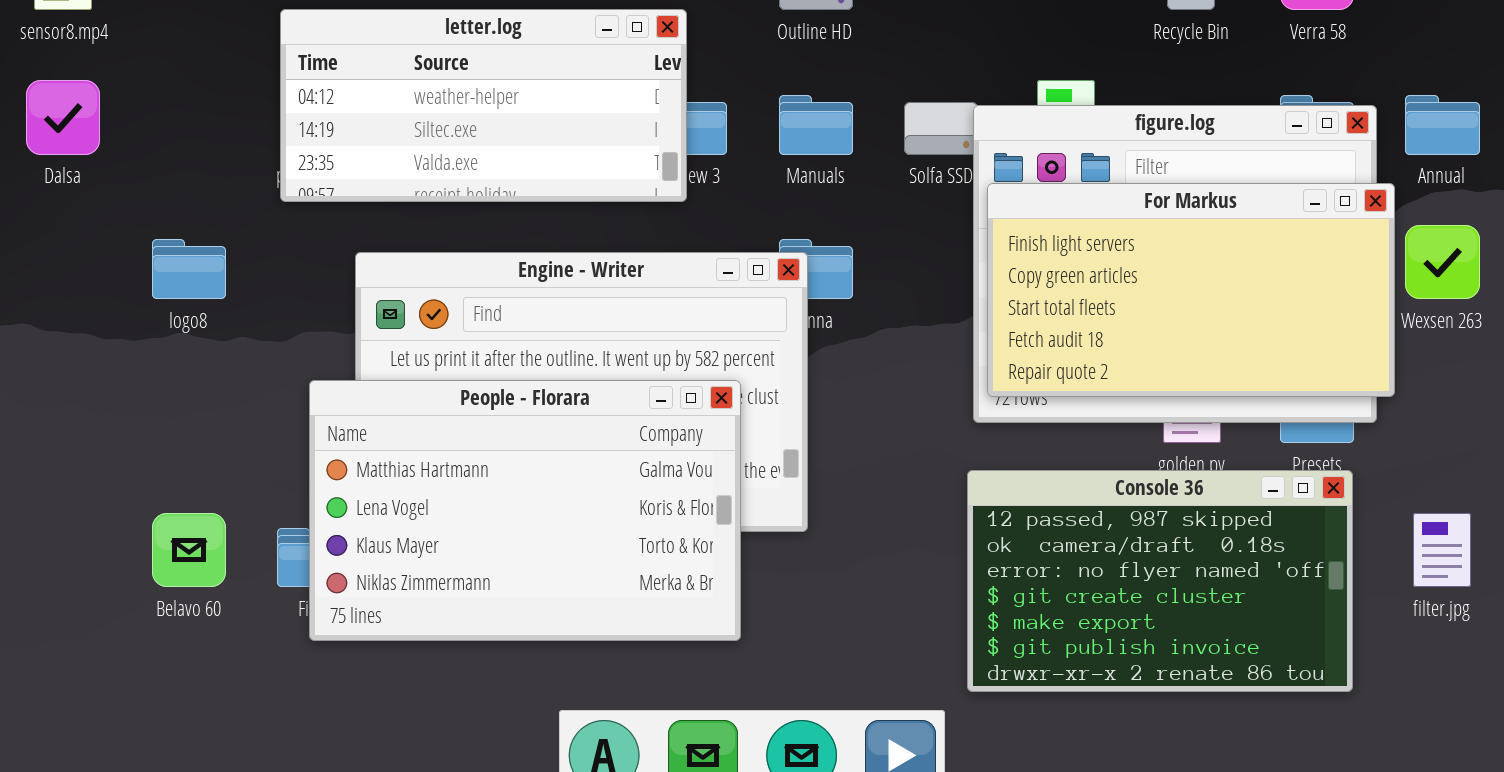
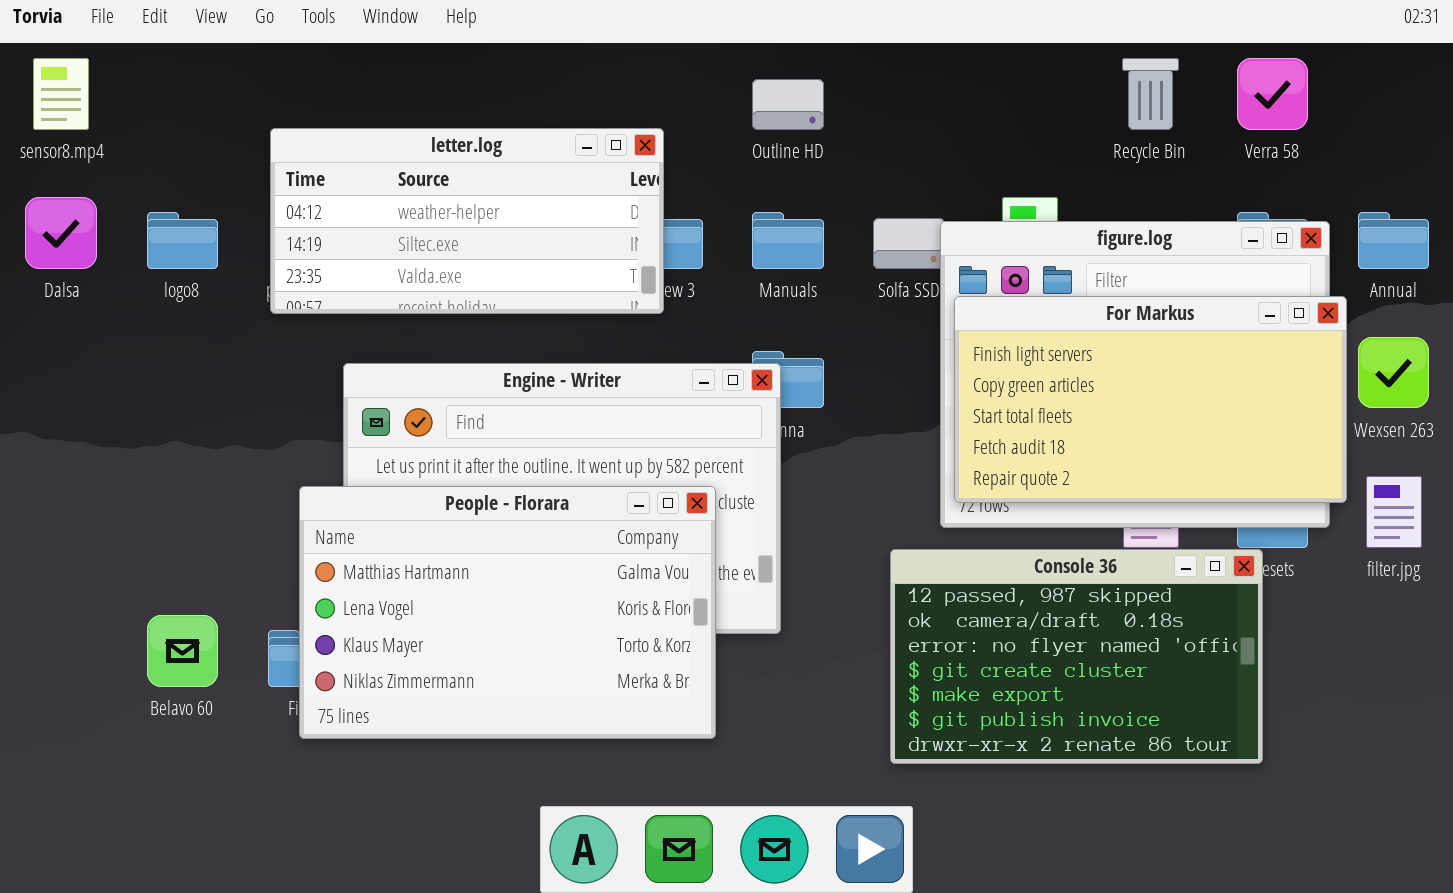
logo8: [152,239,226,299] -> [147,212,218,269], moved
Console 36: [967,470,1353,692] -> [890,549,1263,764], moved
filter.jpg: [1413,513,1471,587] -> [1366,476,1422,548], moved

